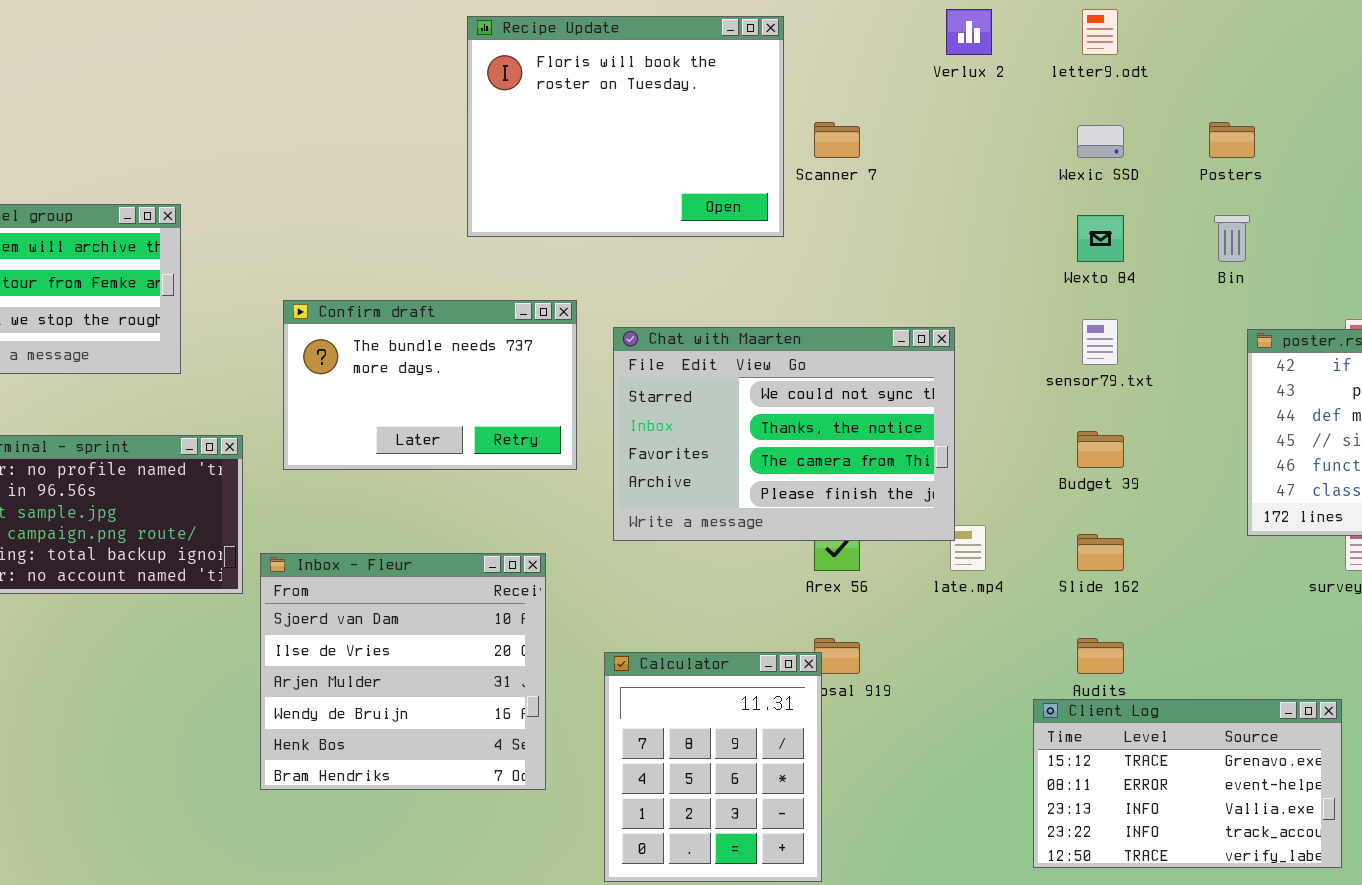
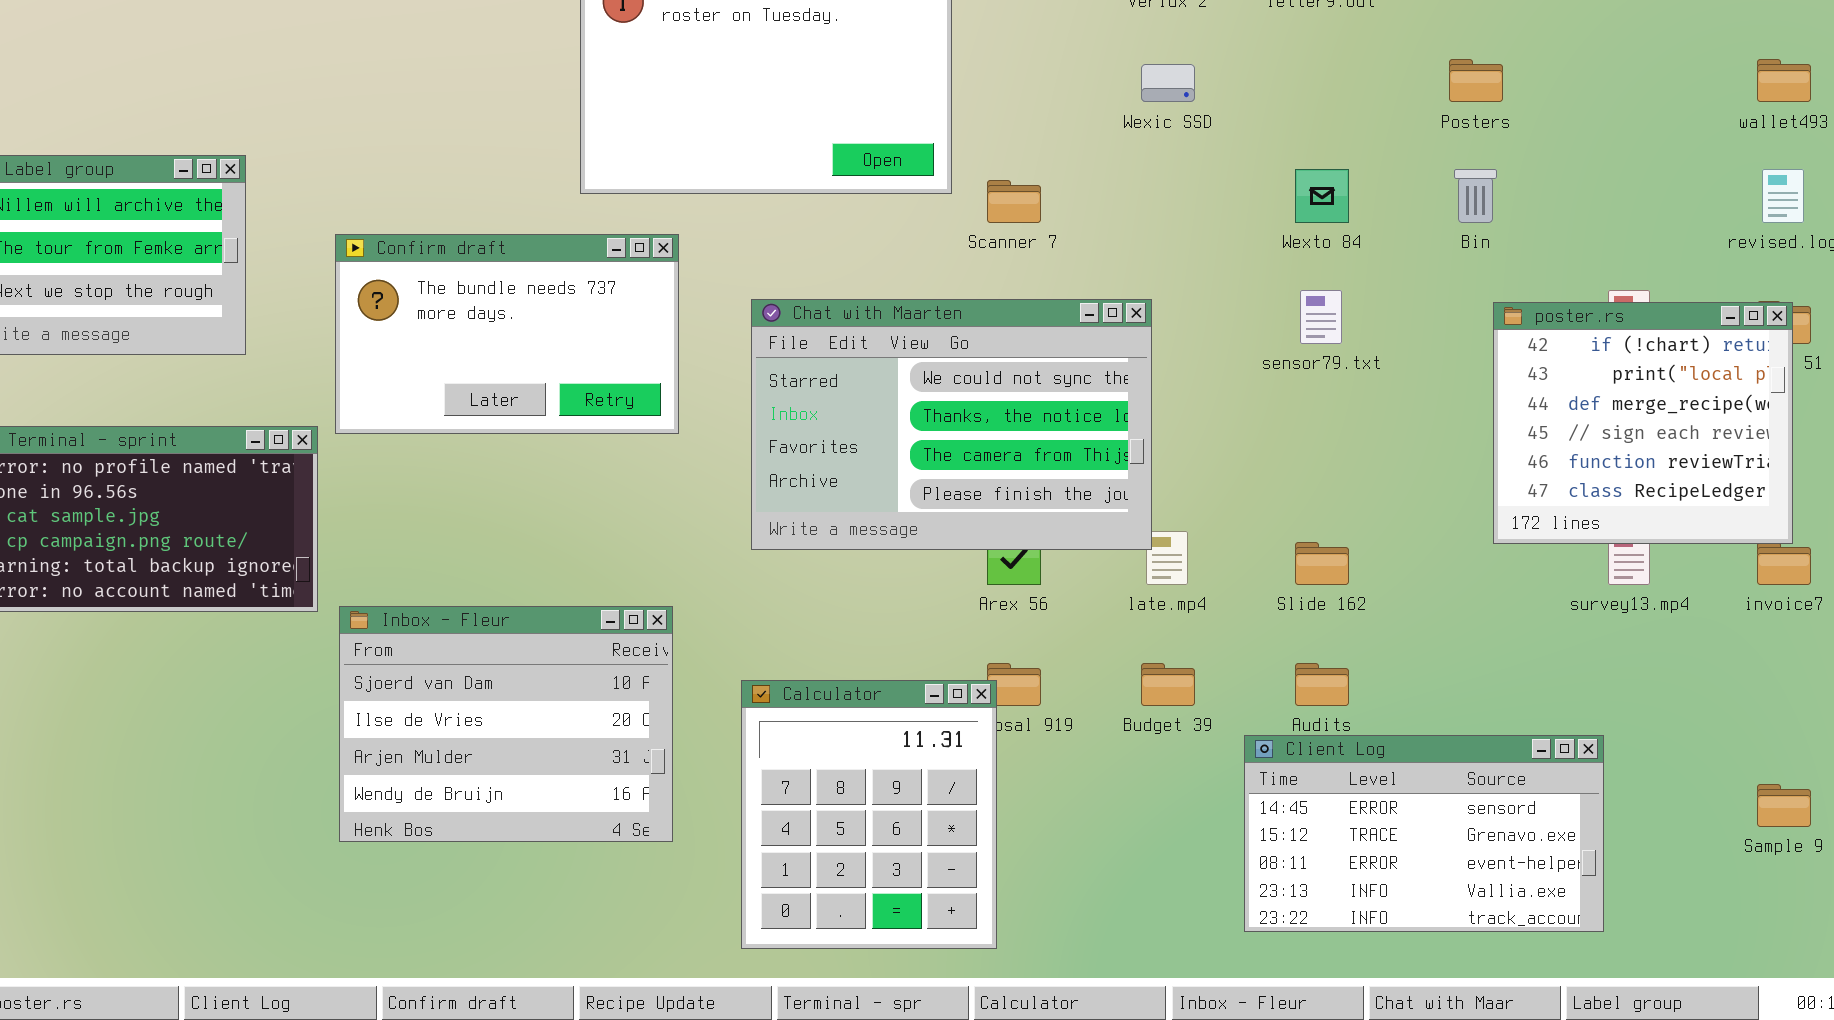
Scanner 7: [814,122,860,158] -> [987,180,1041,223], moved
Wexic SSD: [1077,125,1124,158] -> [1141,64,1195,102], moved
Confirm draft: [283,300,577,470] -> [335,234,679,434], moved
Budget 39: [1077,431,1124,468] -> [1141,663,1195,706], moved
Inbox - Fleur: [260,553,546,790] -> [339,606,673,842], resized
Client Log: [1033,699,1342,868] -> [1244,735,1604,932], scrolled up 1 row

